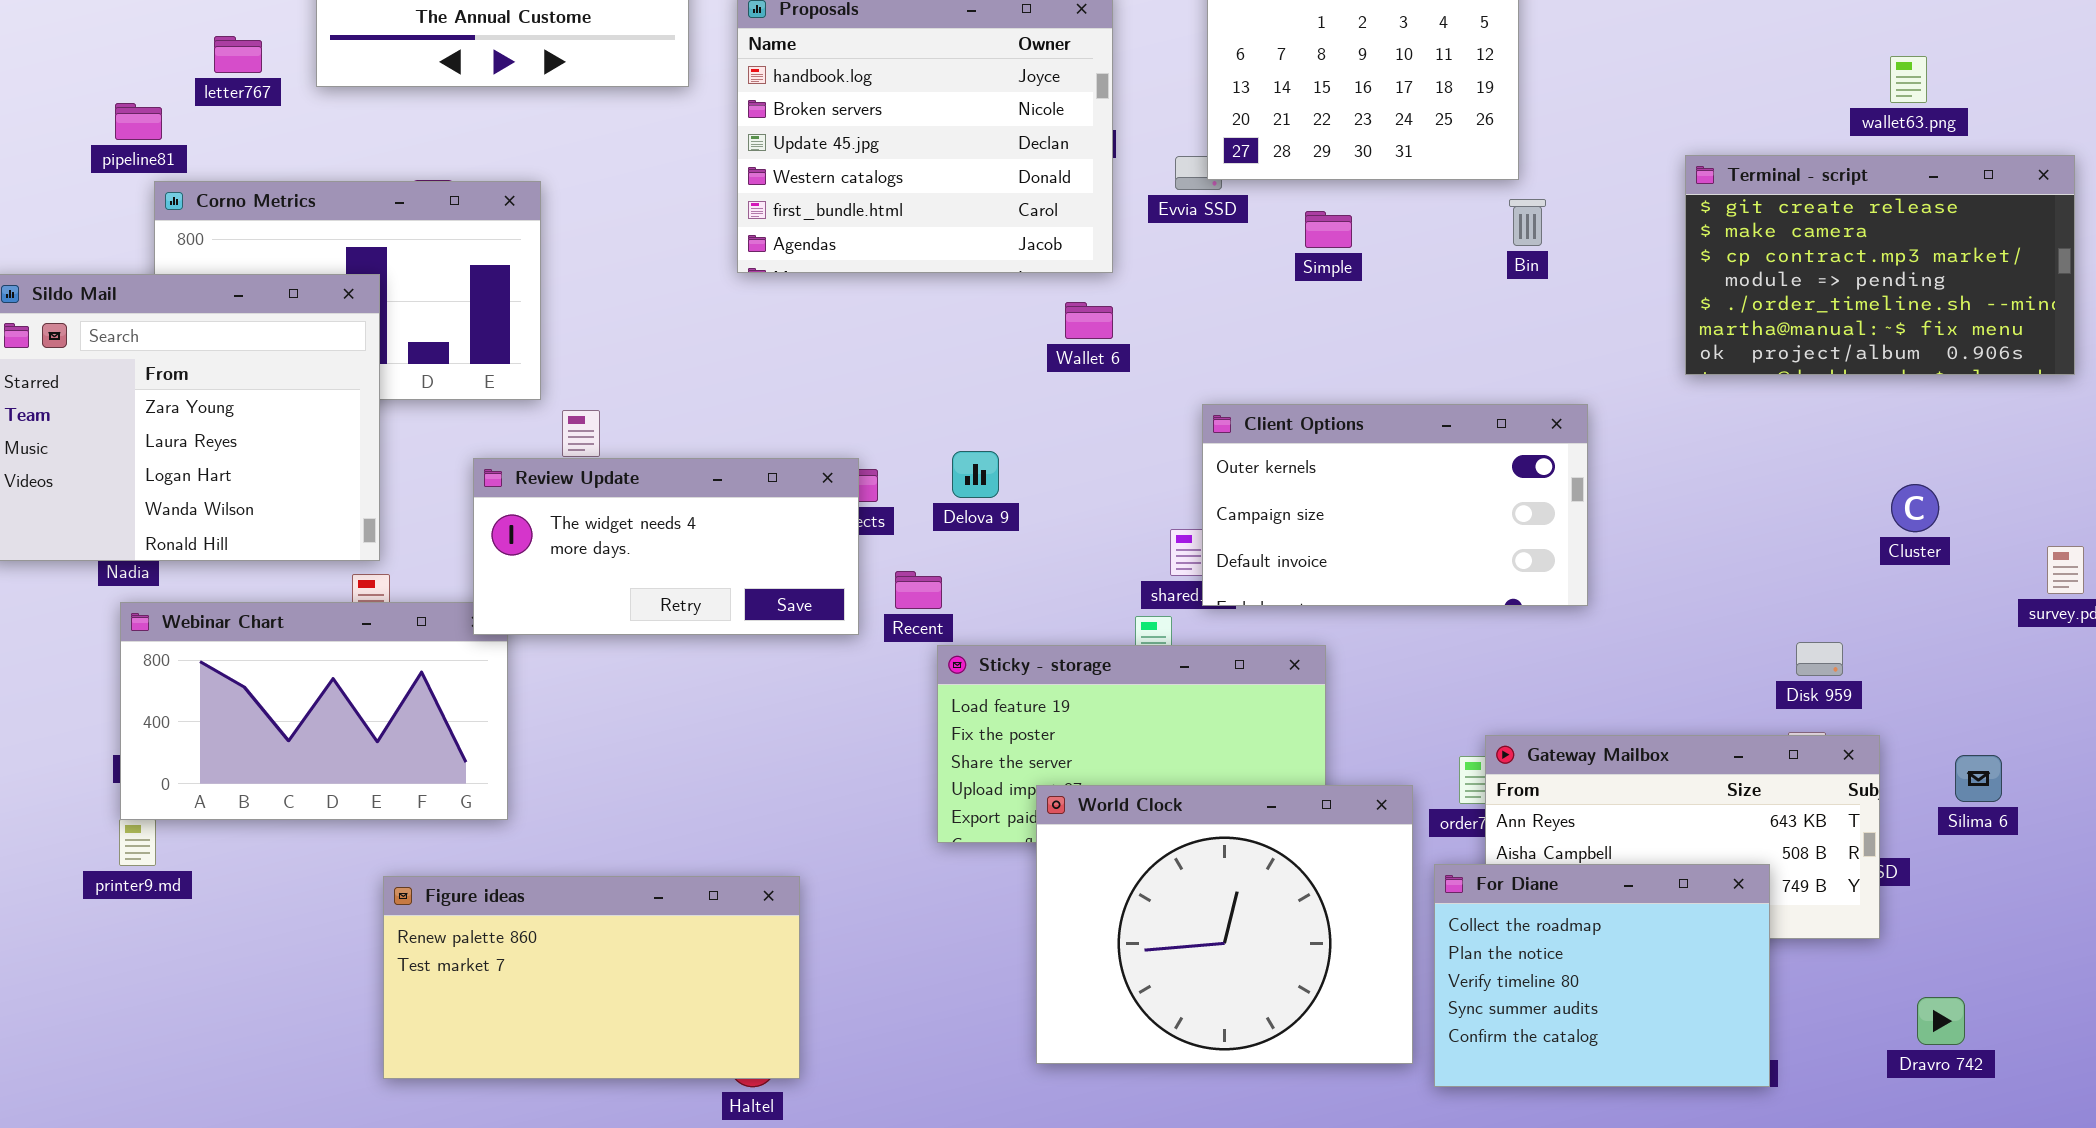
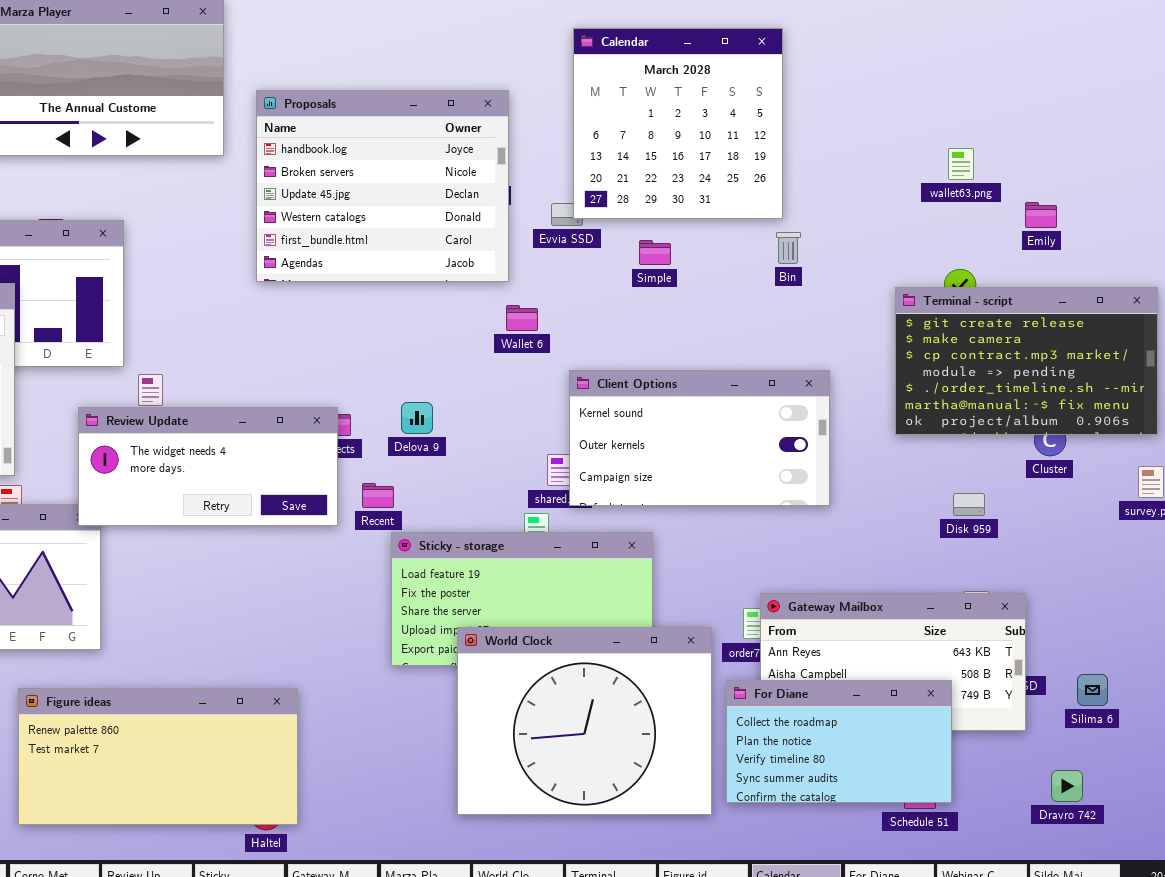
wallet63.png: [1890,56,1927,103] -> [948,148,974,180], moved
Terminal - script: [1685,155,2075,375] -> [895,287,1158,435], moved
Wallet 6: [1065,302,1113,339] -> [506,305,538,331], moved
Client Options: [1202,404,1588,606] -> [569,370,830,506], scrolled up 1 row
Disk 959: [1796,642,1843,676] -> [953,493,985,516], moved
Silima 6: [1955,755,2002,802] -> [1077,674,1108,706], moved
For Diane: [1434,864,1770,1087] -> [726,680,952,803], resized

